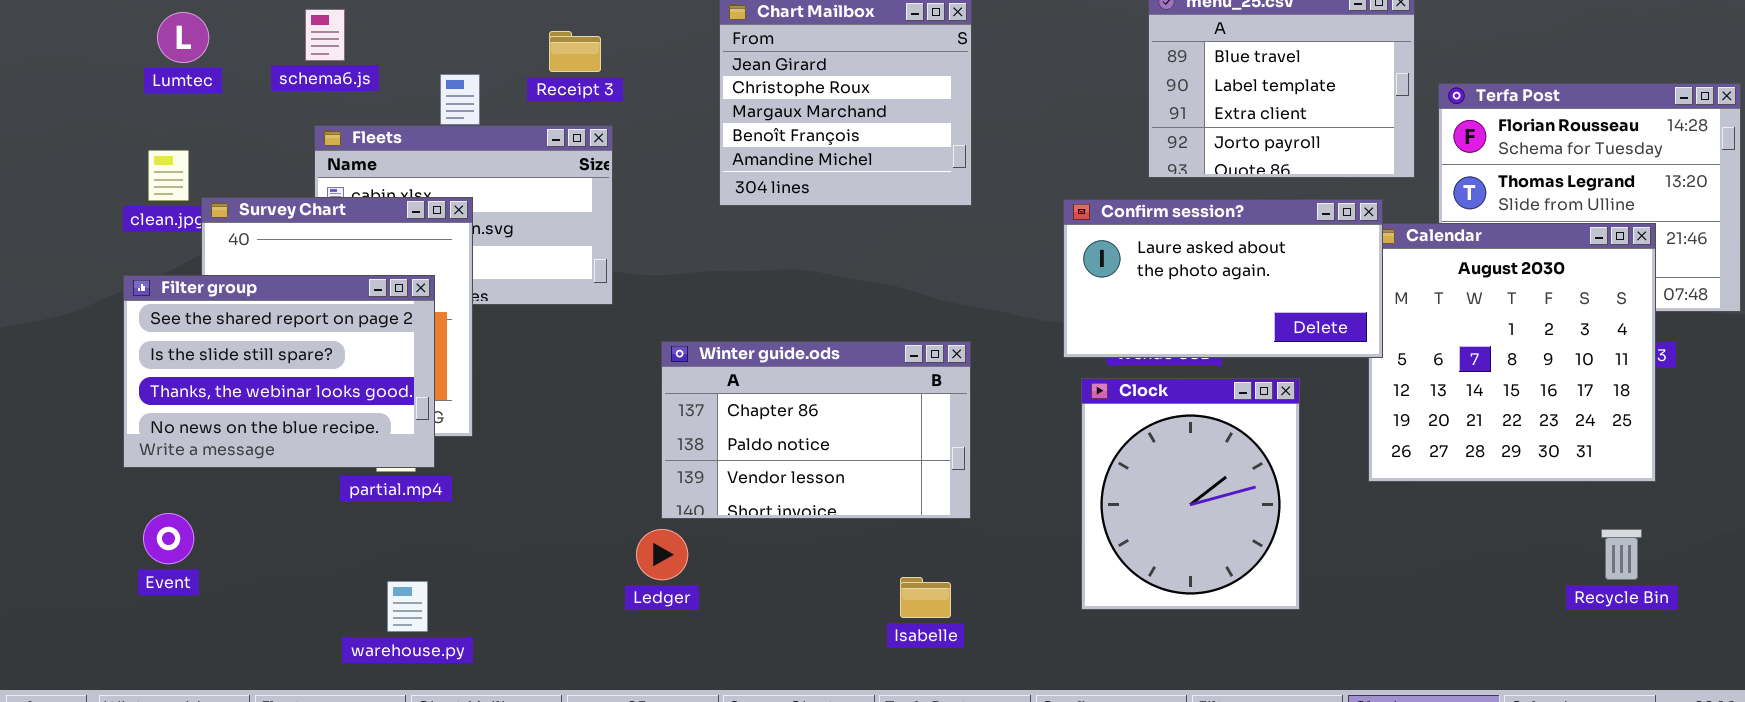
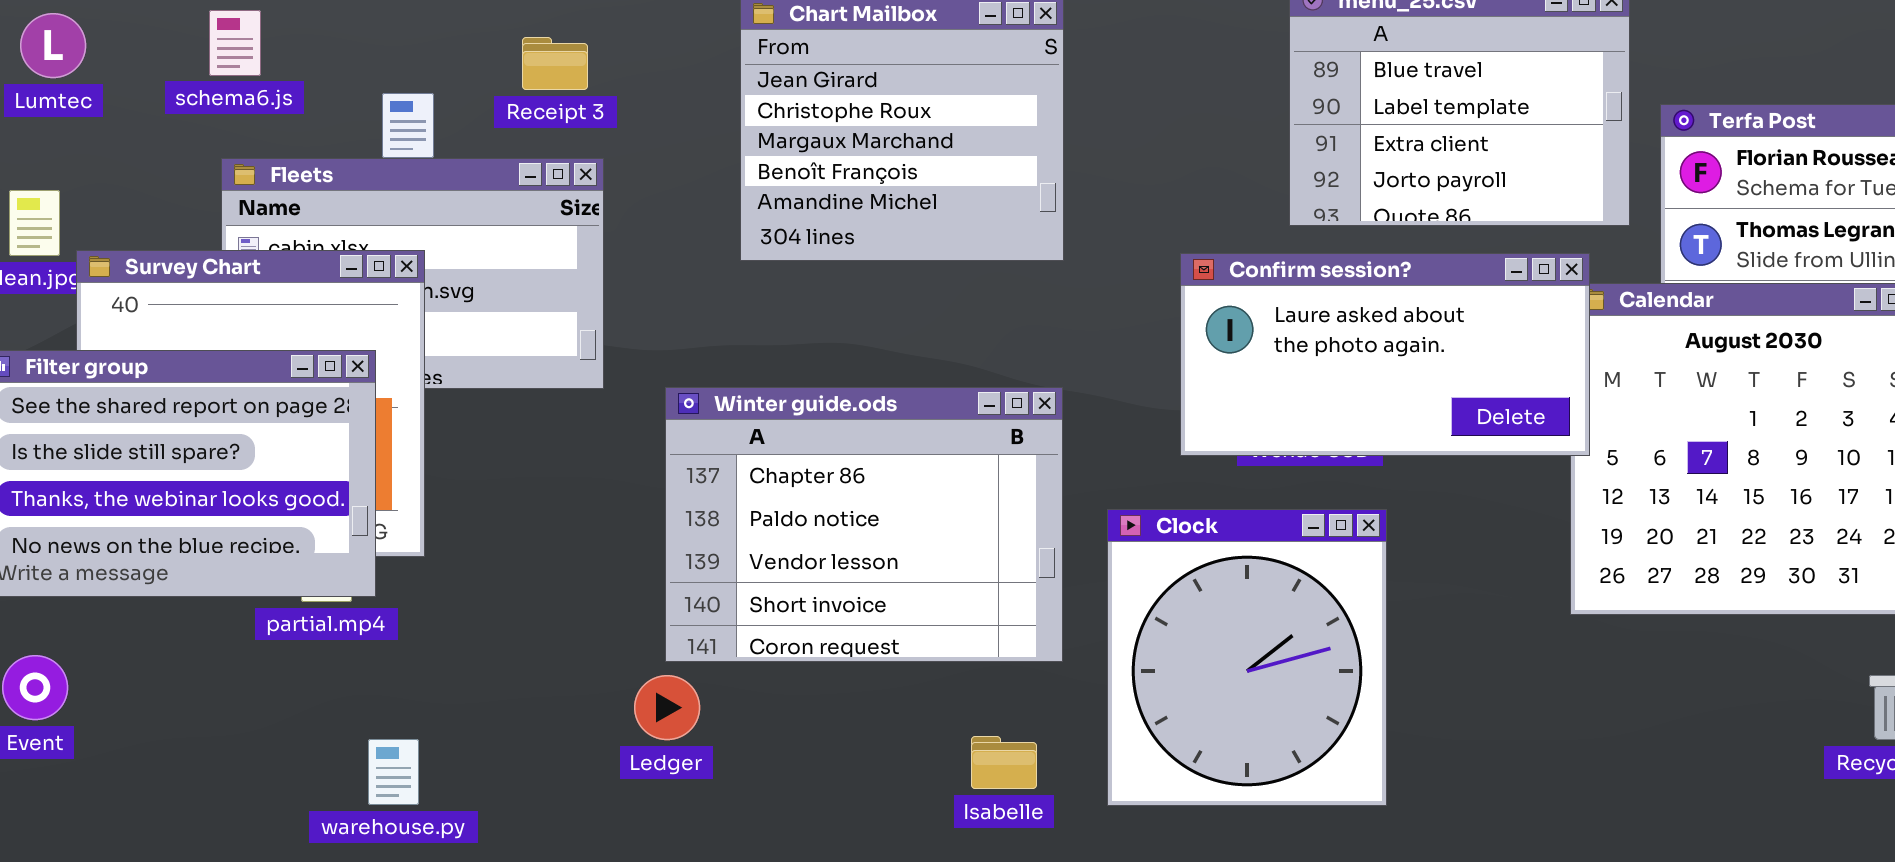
Winter guide.ods: [661,341,971,519] -> [665,387,1063,662], resized
Clock: [1081,378,1300,610] -> [1107,509,1387,806], moved
warehouse.py: [387,581,428,632] -> [368,739,419,805], moved

